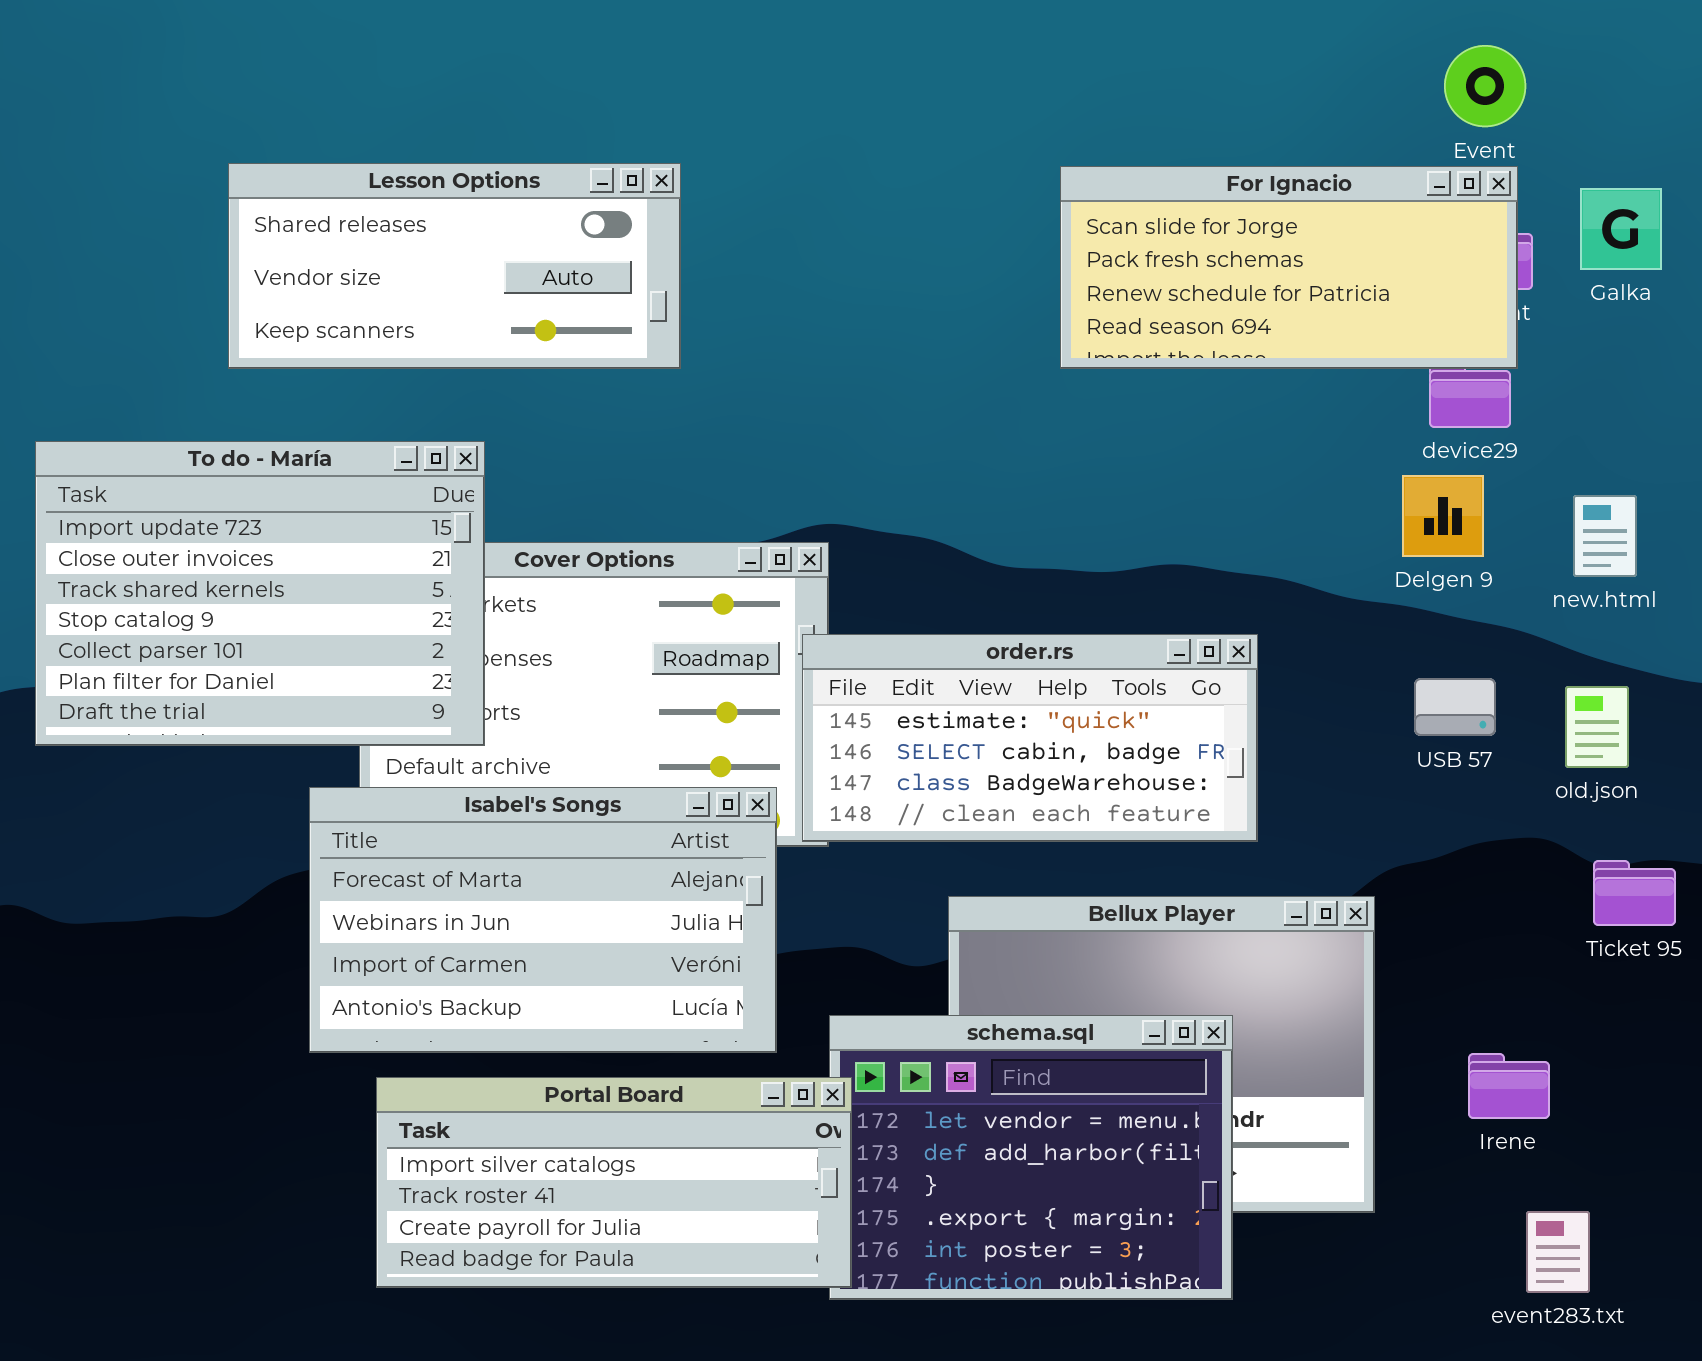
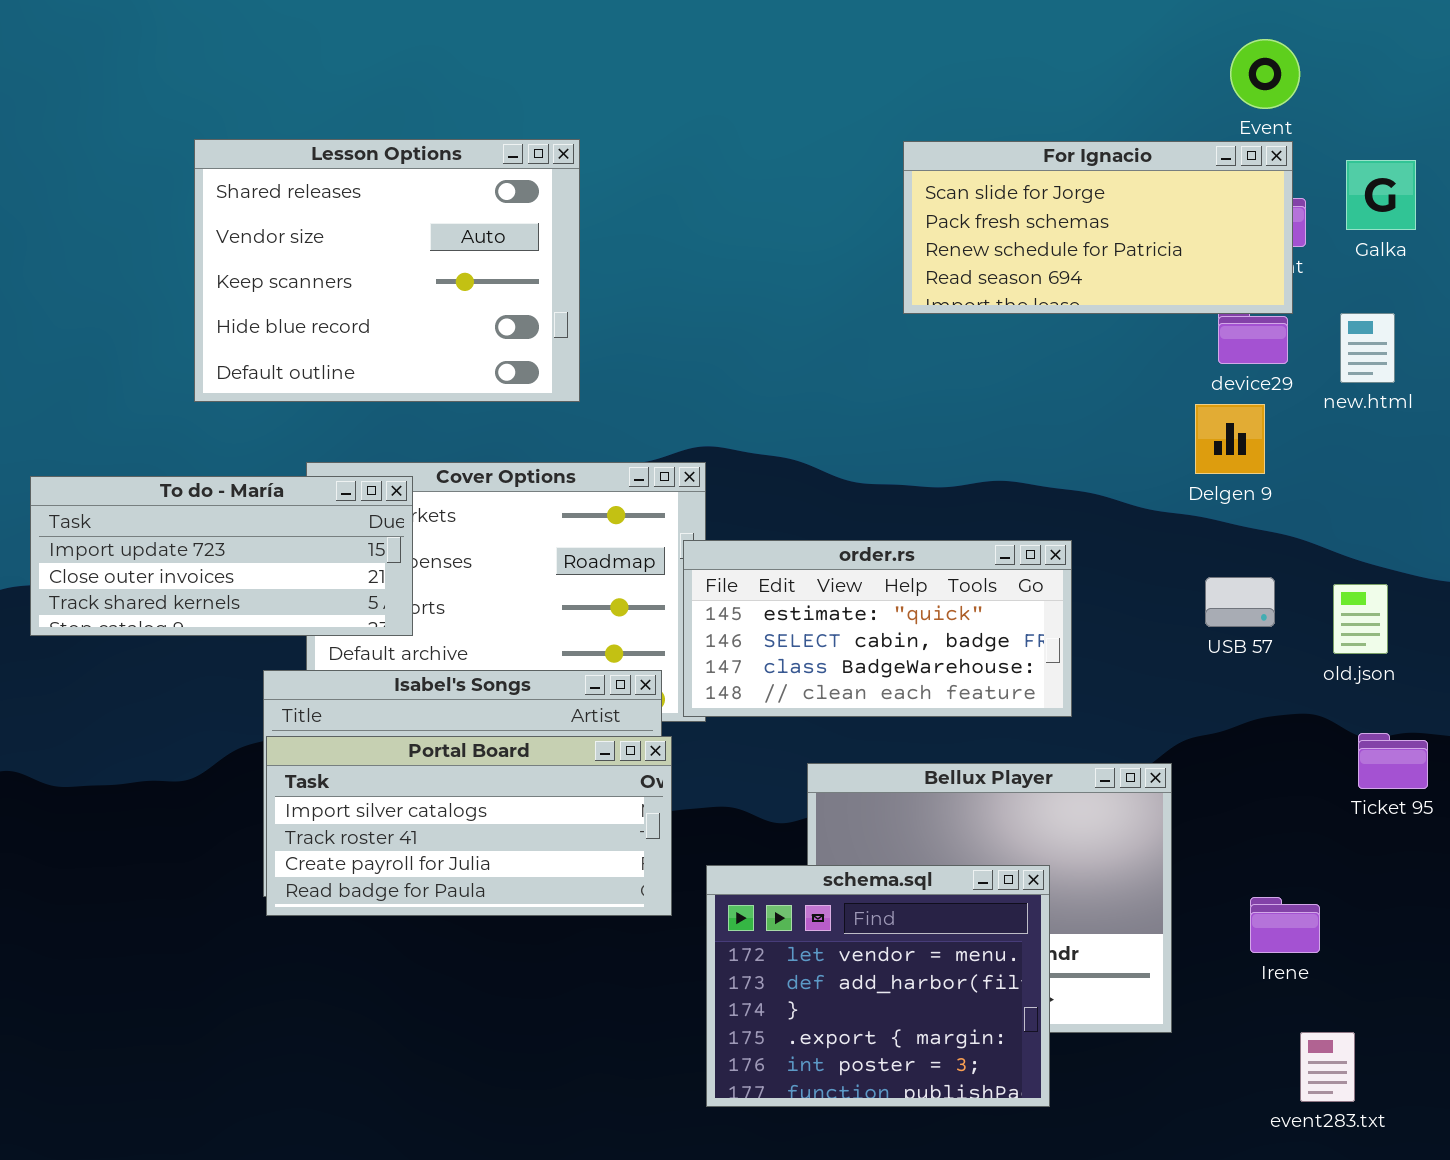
Lesson Options: [228,163,681,369] -> [194,139,580,402], resized
To do - María: [35,441,485,746] -> [30,476,413,636], resized
new.html: [1573,495,1637,577] -> [1340,313,1395,383], moved
Portal Board: [376,1077,852,1288] -> [266,736,672,916], moved

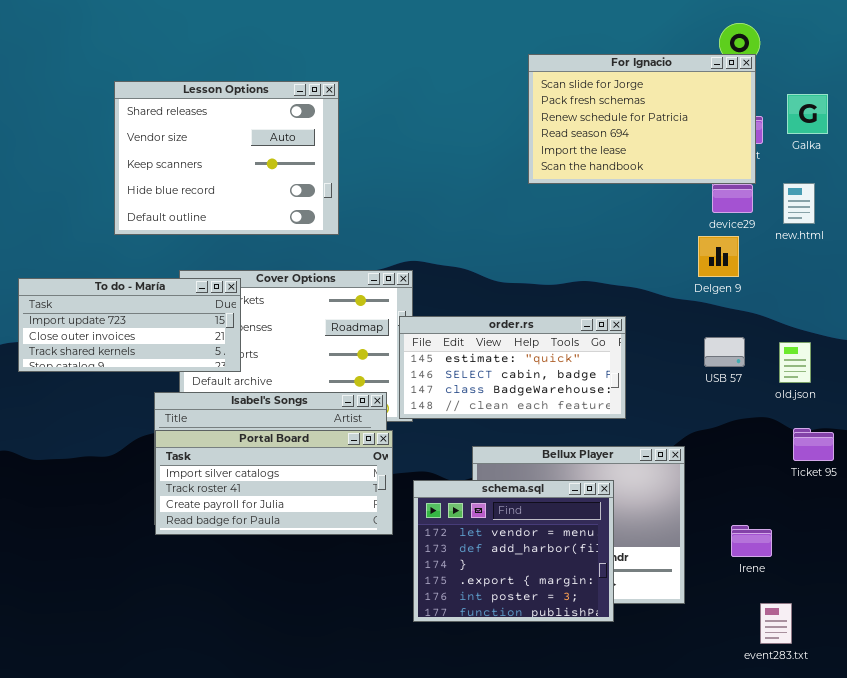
For Ignacio: [903,141,1293,314] -> [528,54,756,184], resized
schema.sql: [706,865,1050,1107] -> [413,480,614,622], moved

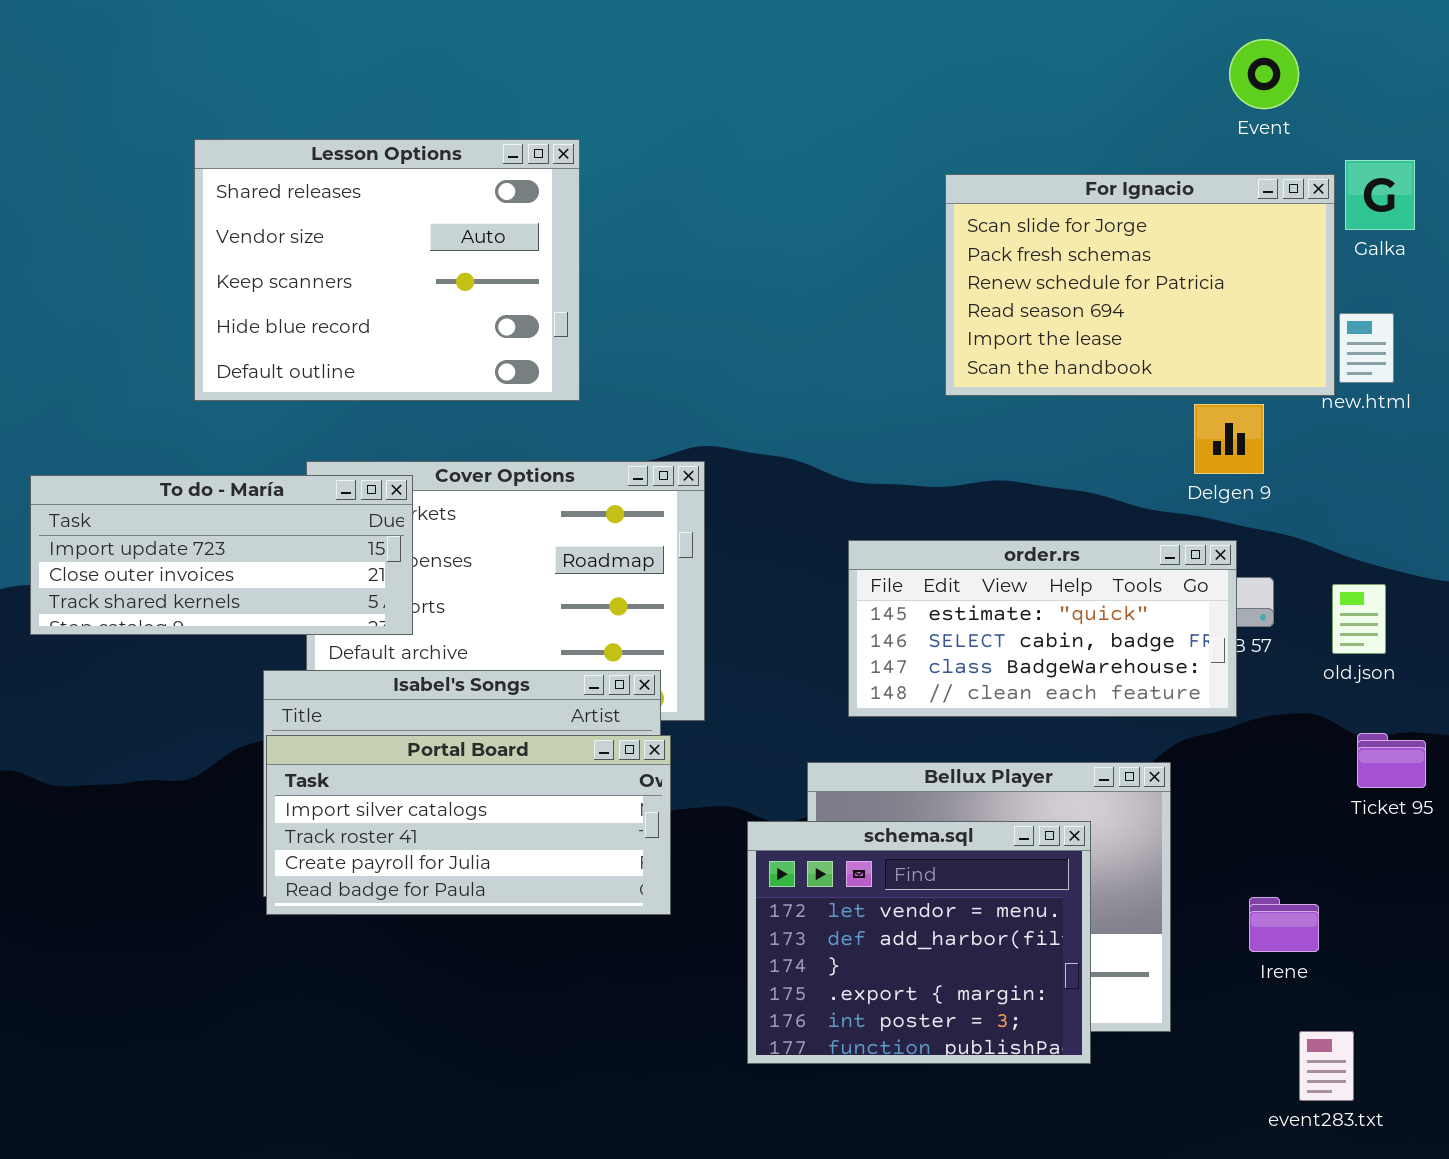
For Ignacio: [528,54,756,184] -> [945,174,1335,396], moved
order.rs: [399,316,626,419] -> [848,540,1237,717], moved
schema.sql: [413,480,614,622] -> [747,821,1091,1064], moved

